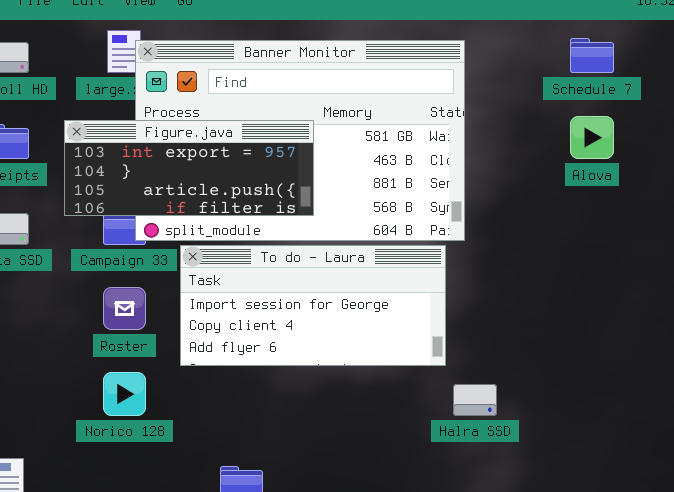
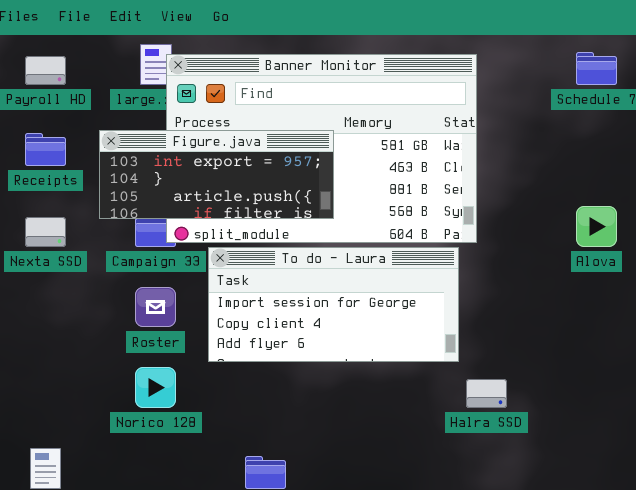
Alova: [570,116,614,159] -> [576,206,617,247], moved

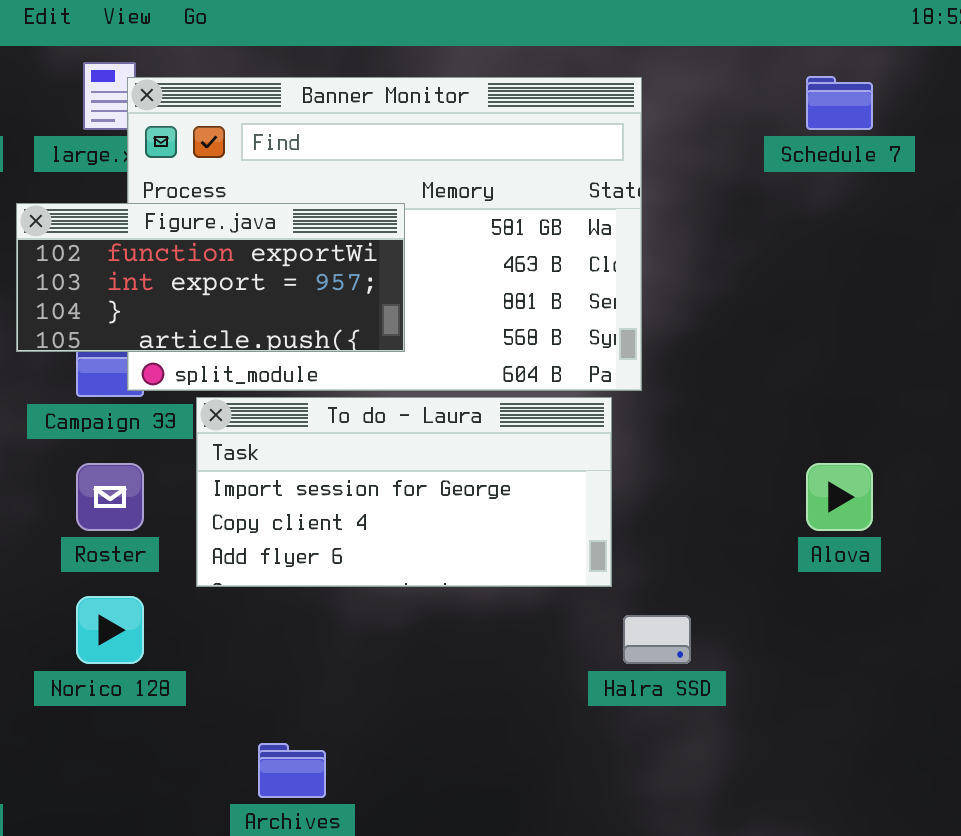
Figure.java: [99,130,334,219] -> [16,203,405,352], scrolled up 1 row
Alova: [576,206,617,247] -> [806,463,873,531], moved

